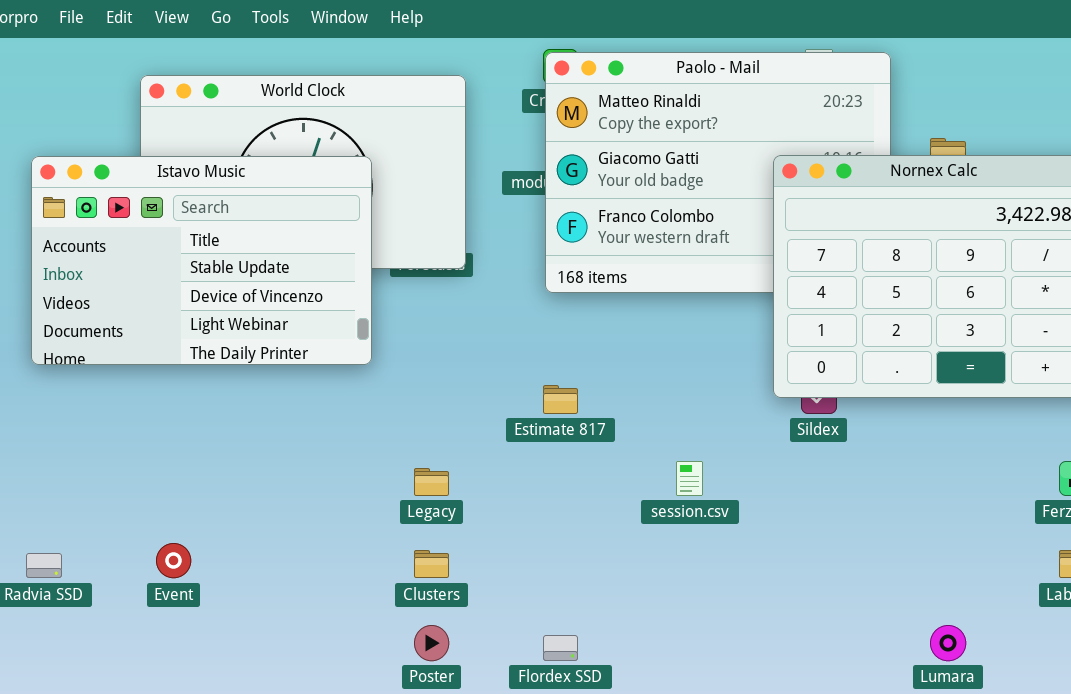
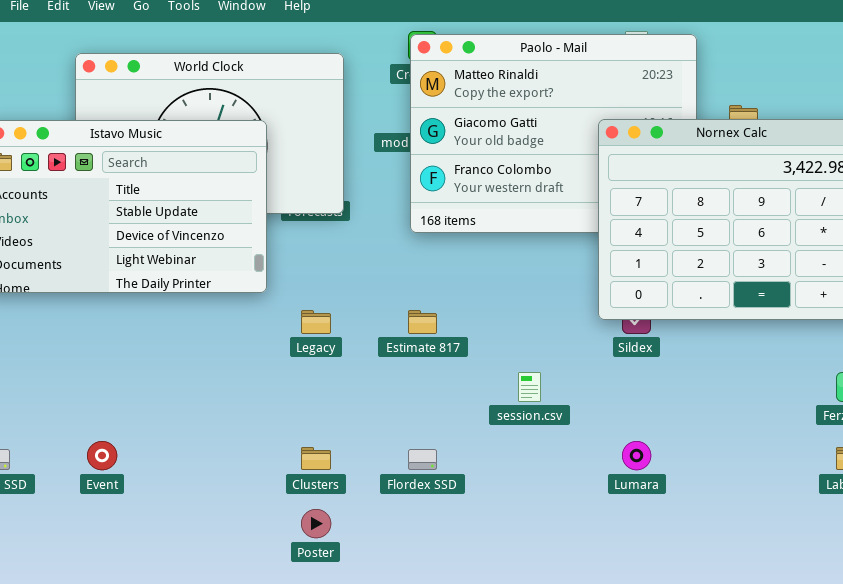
Legacy: [414,468,449,496] -> [301,310,331,334], moved
Lumara: [930,625,966,661] -> [622,441,651,470], moved
Flordex SSD: [543,635,578,661] -> [408,449,437,470], moved

